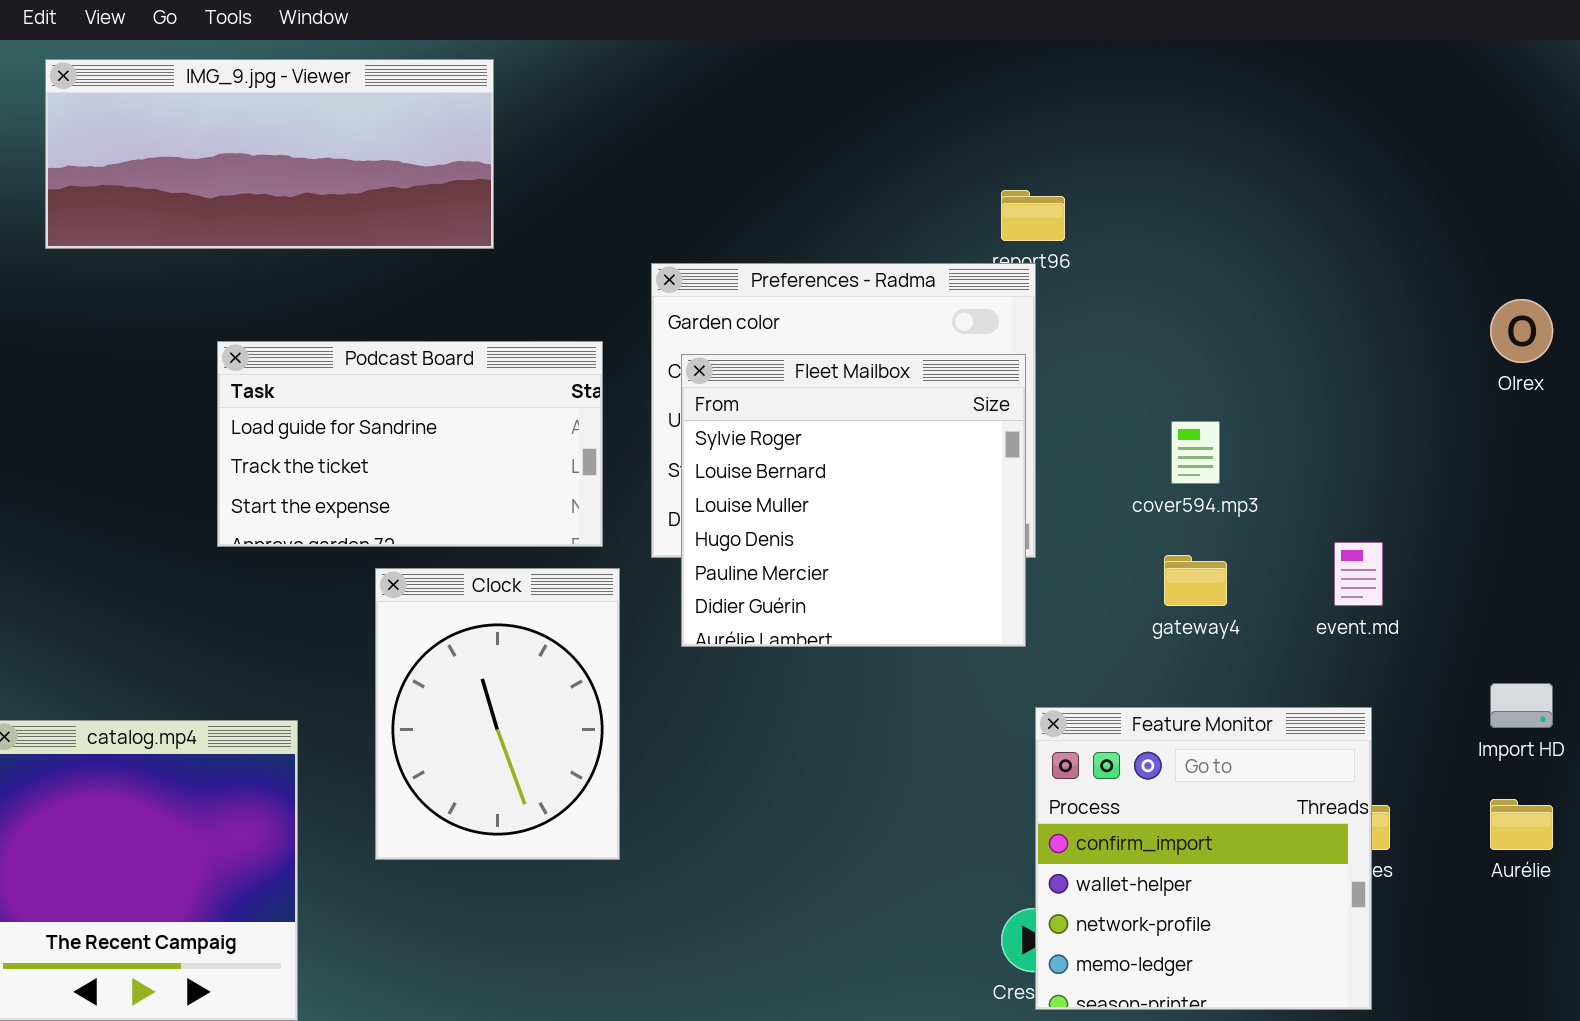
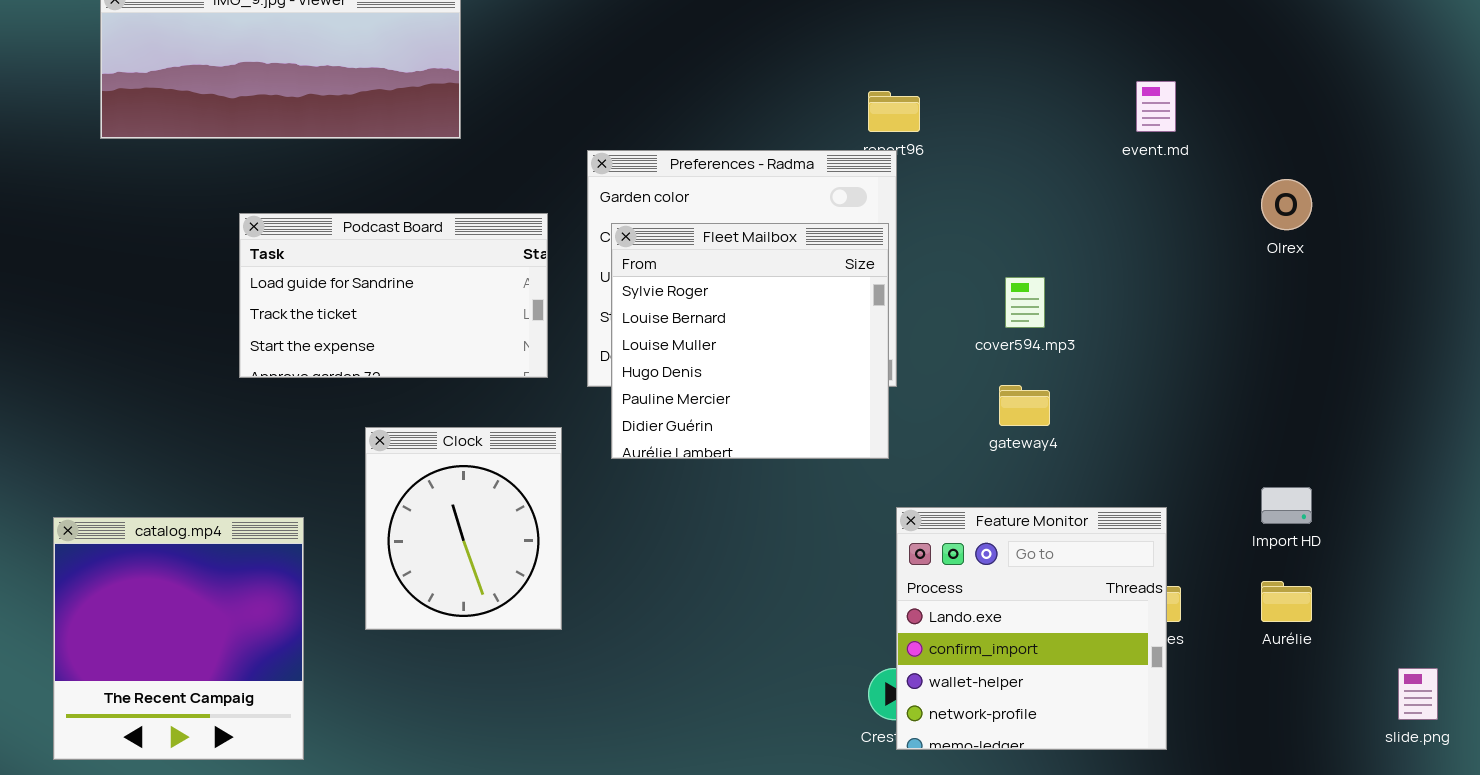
event.md: [1334,542,1383,606] -> [1136,81,1176,132], moved
Clock: [375,568,620,860] -> [365,427,562,630], resized
Feature Monitor: [1035,707,1372,1010] -> [896,507,1167,750], scrolled up 1 row

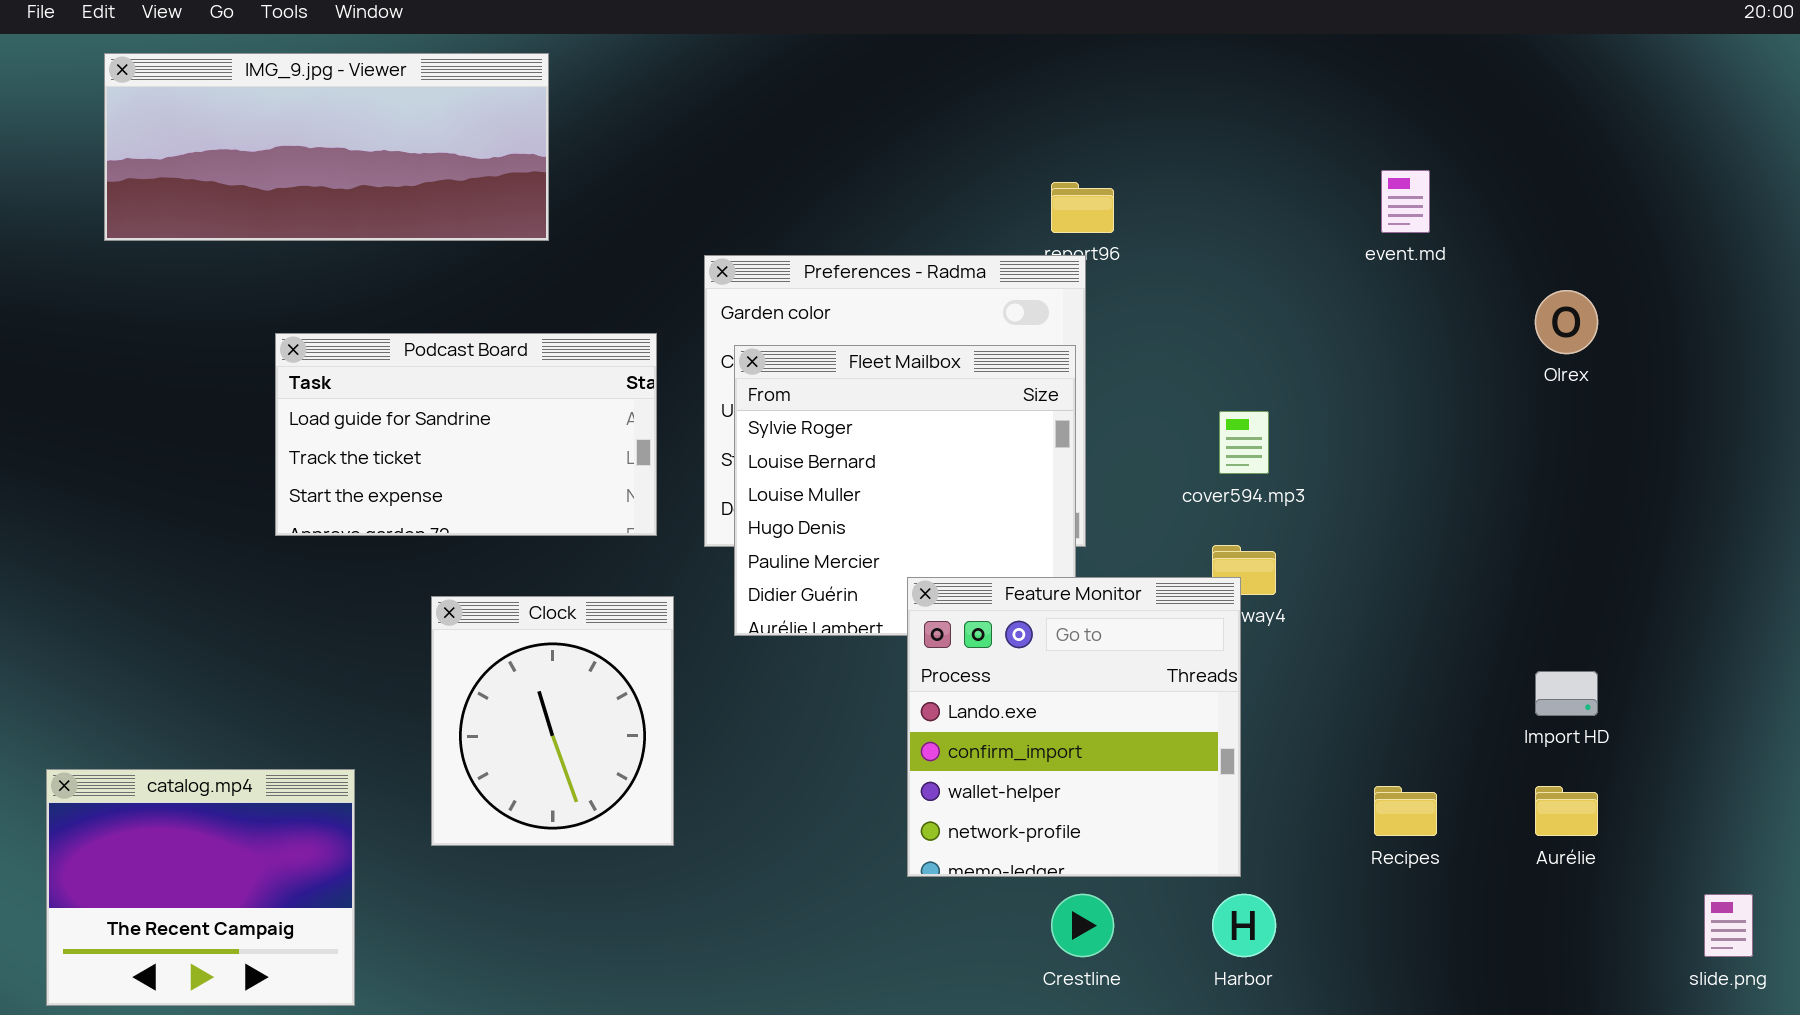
Feature Monitor: [896,507,1167,750] -> [907,577,1241,877], moved
catalog.mp4: [53,517,304,760] -> [46,769,355,1006], resized

